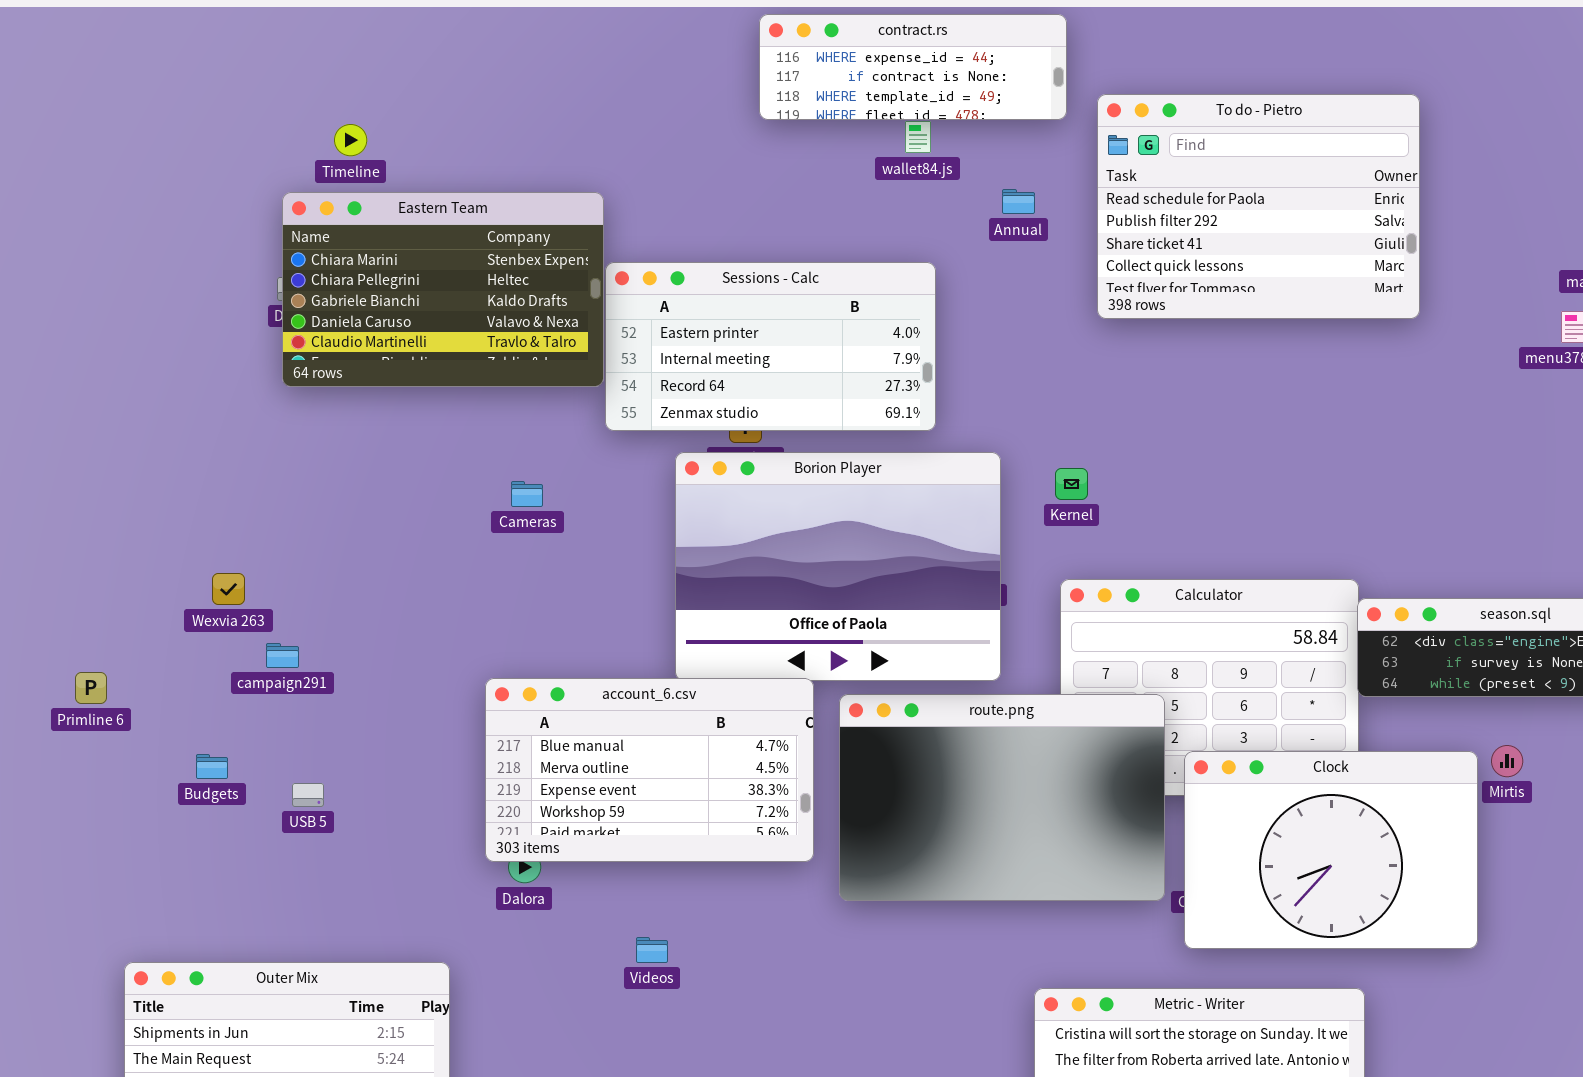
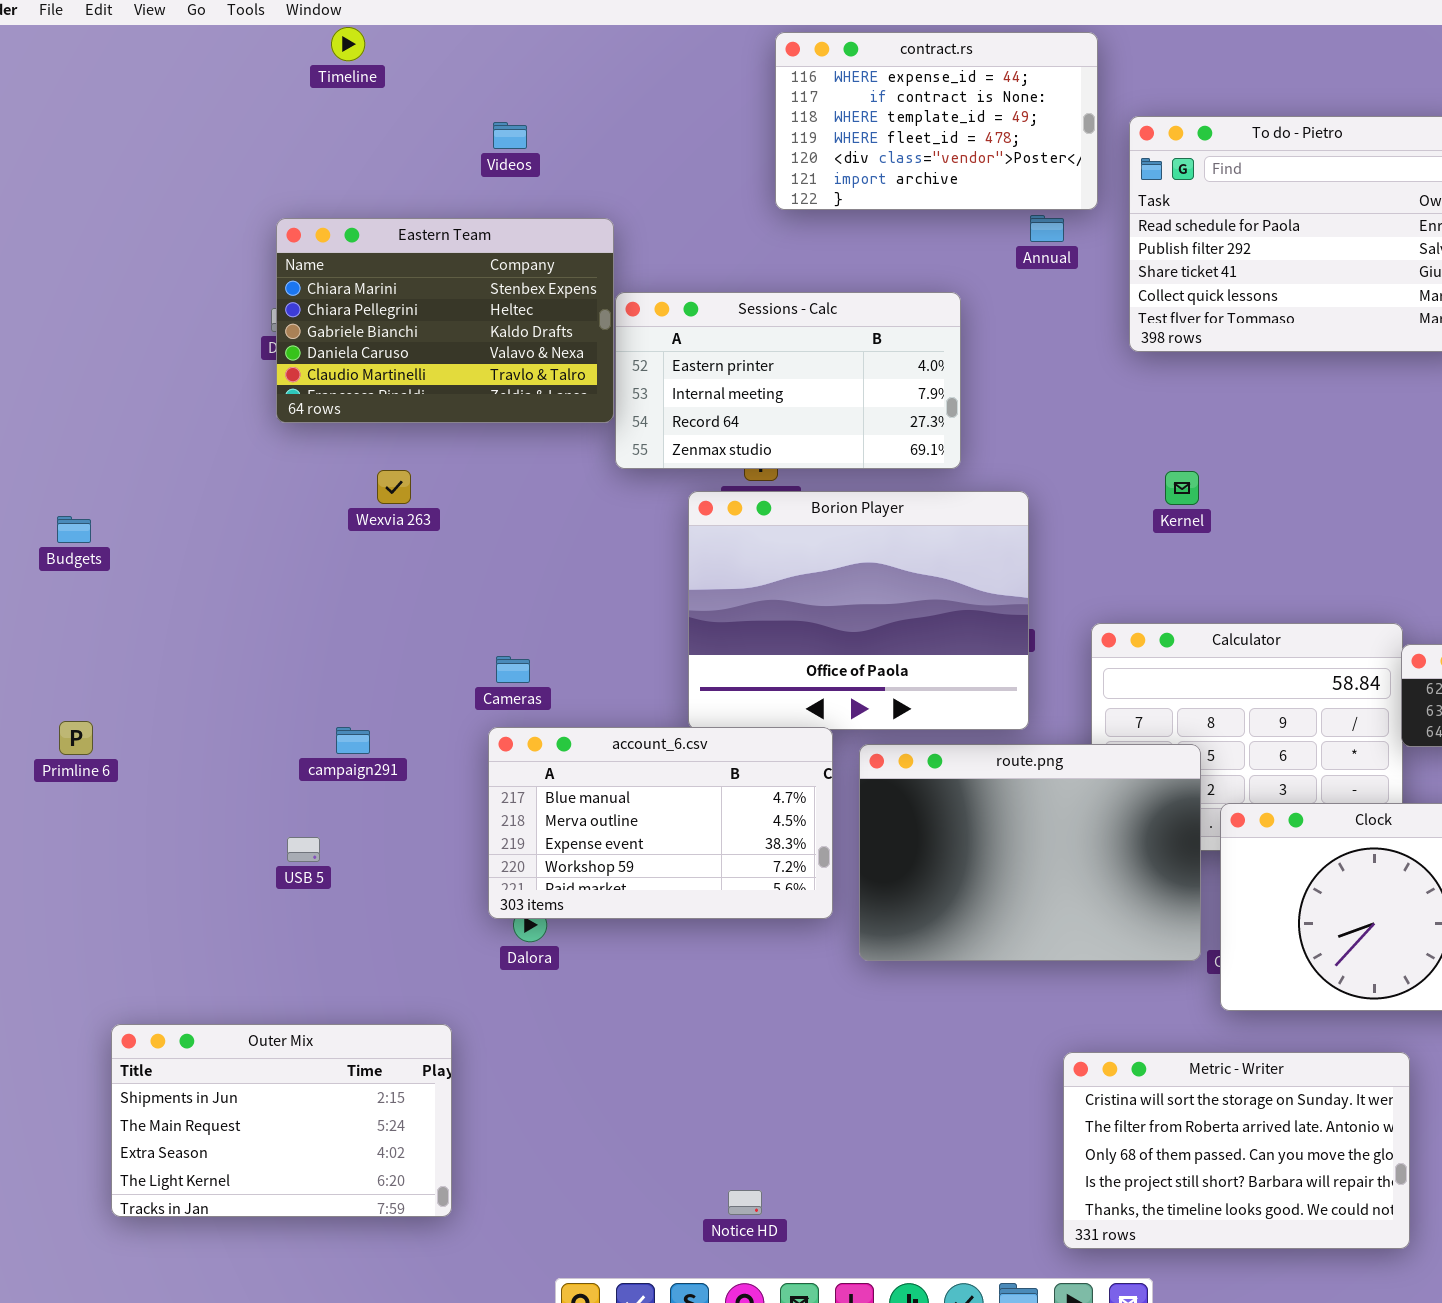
contract.rs: [759,14,1067,120] -> [775,32,1098,210], resized
Timeline: [334,124,367,156] -> [331,27,365,61], moved
Kernel: [1055,468,1088,500] -> [1165,471,1199,505], moved
Cameras: [511,481,543,507] -> [496,656,530,683], moved
Wexvia 263: [212,573,245,605] -> [377,470,411,504], moved
campaign291: [266,643,299,668] -> [336,727,370,754], moved
Budgets: [196,754,228,779] -> [57,516,91,543], moved
Videos: [636,937,668,963] -> [493,122,527,149], moved

